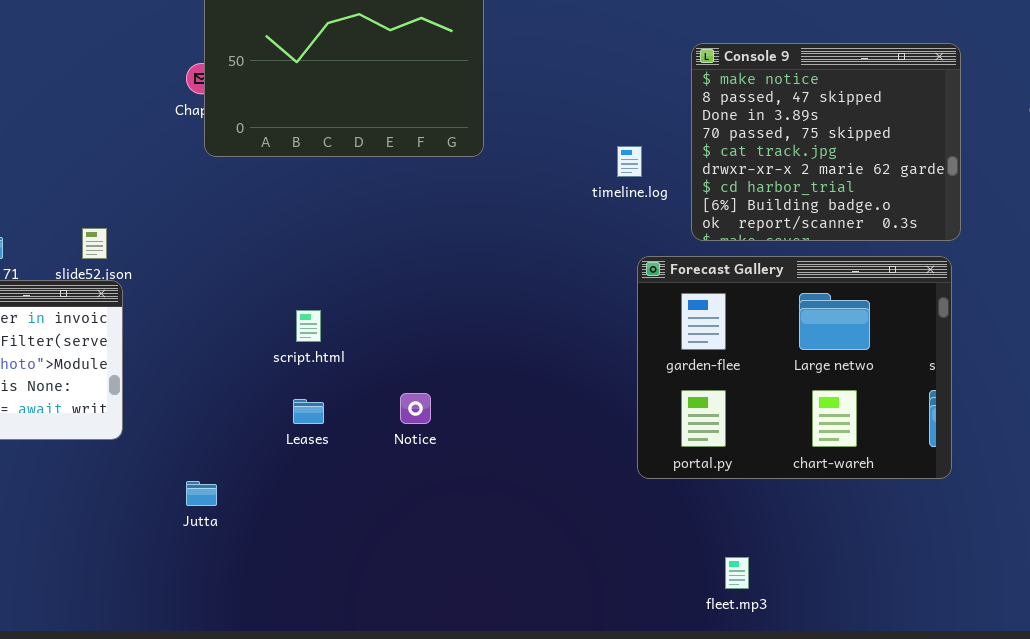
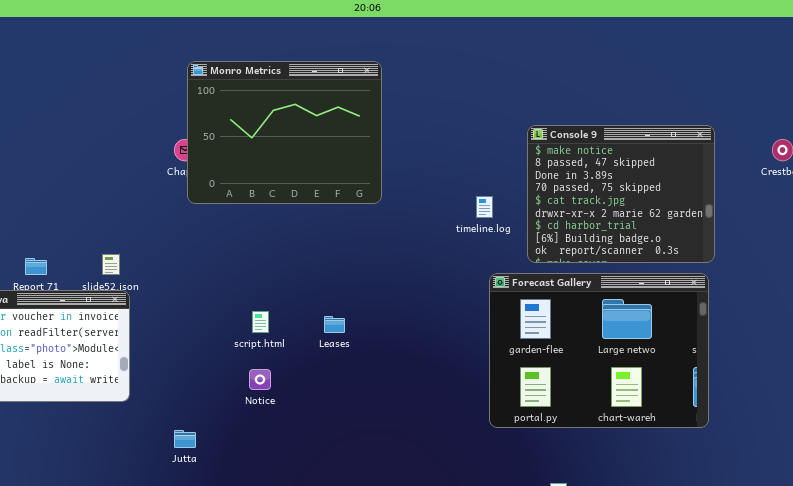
Notice: [400,393,431,424] -> [249,369,271,390], moved
Leases: [293,399,324,424] -> [324,316,345,333], moved

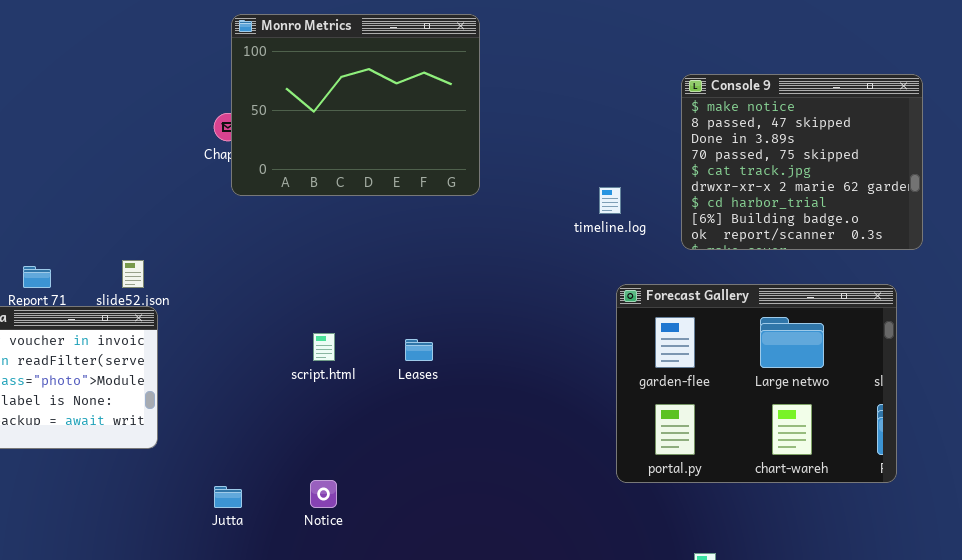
Console 9: [527,125,715,263] -> [681,74,923,250], moved
Notice: [249,369,271,390] -> [310,480,337,508], moved

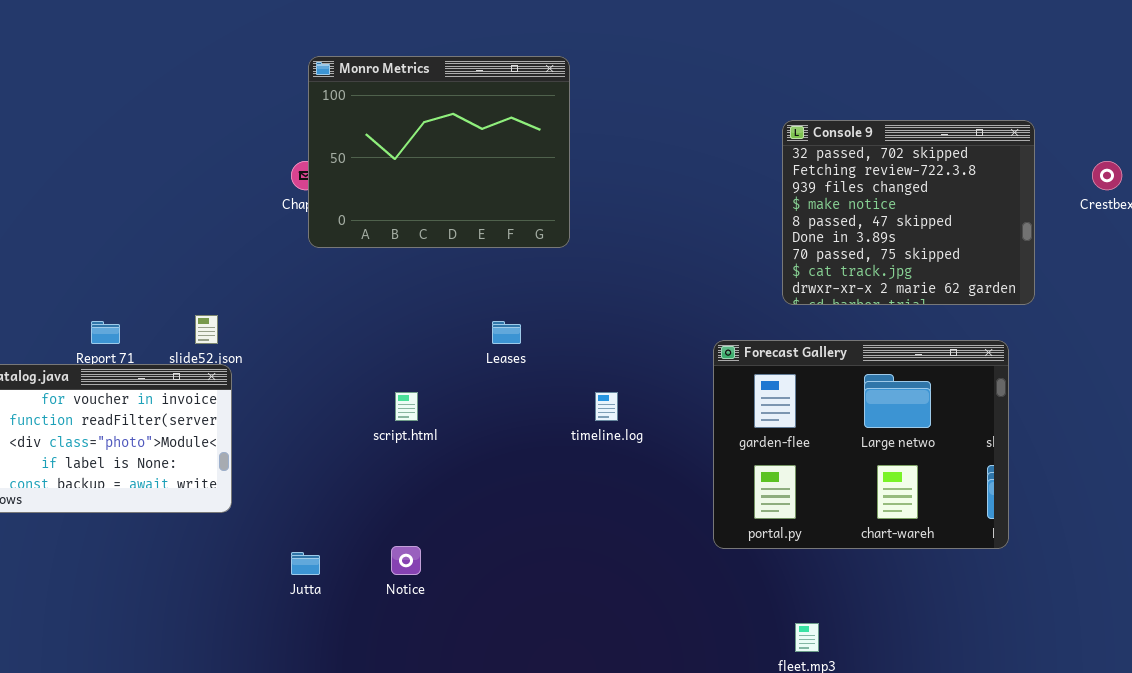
Console 9: [681,74,923,250] -> [782,120,1035,305], scrolled up 3 rows
timeline.log: [599,187,621,214] -> [595,392,618,421], moved
Leases: [405,339,433,361] -> [492,321,521,344], moved

